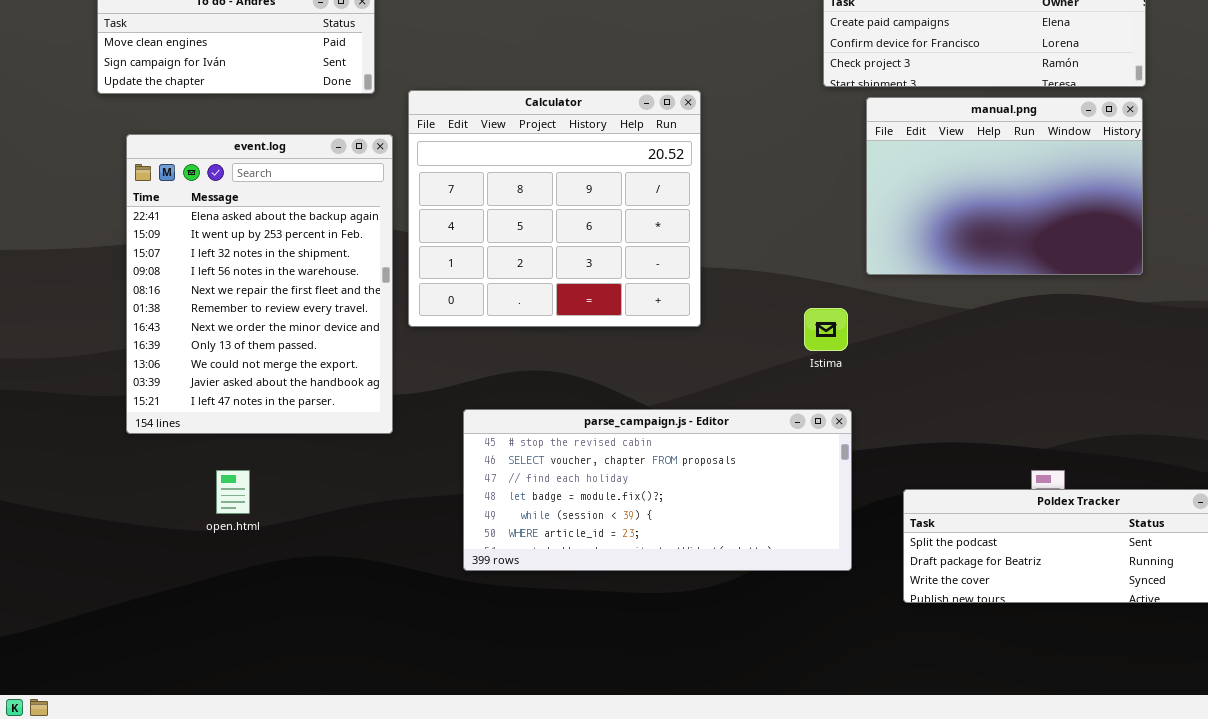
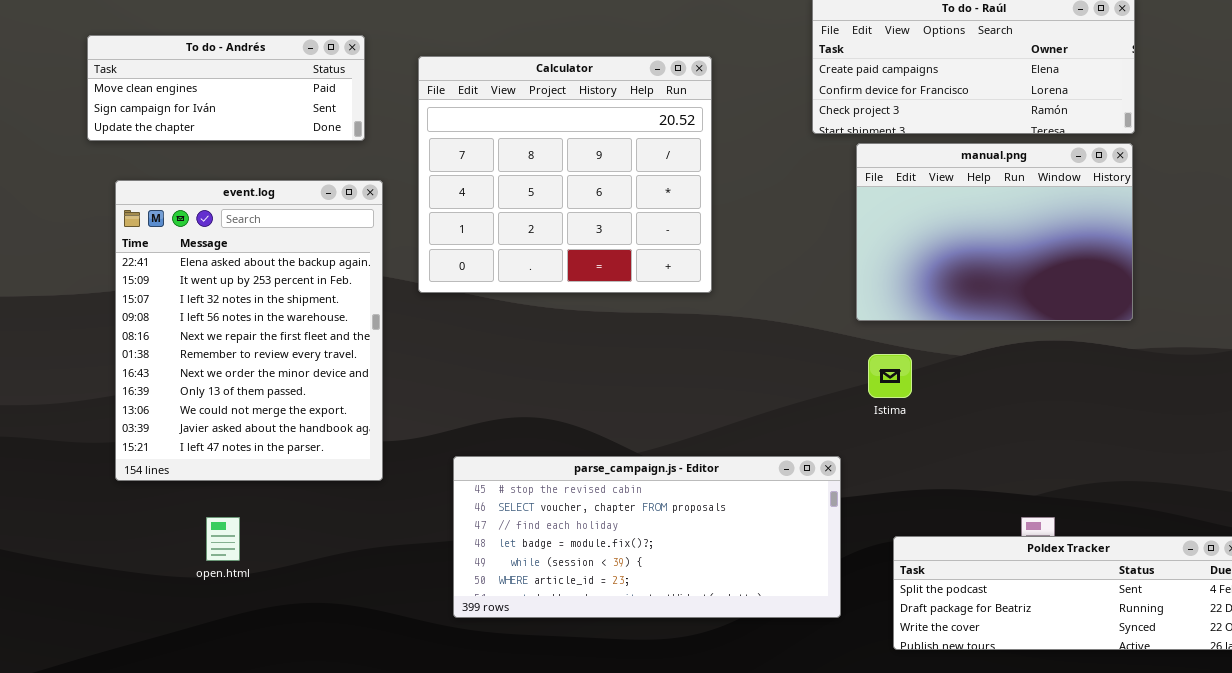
Calculator: [408,90,701,327] -> [418,56,712,293], moved
Istima: [804,308,848,351] -> [868,354,912,398], moved

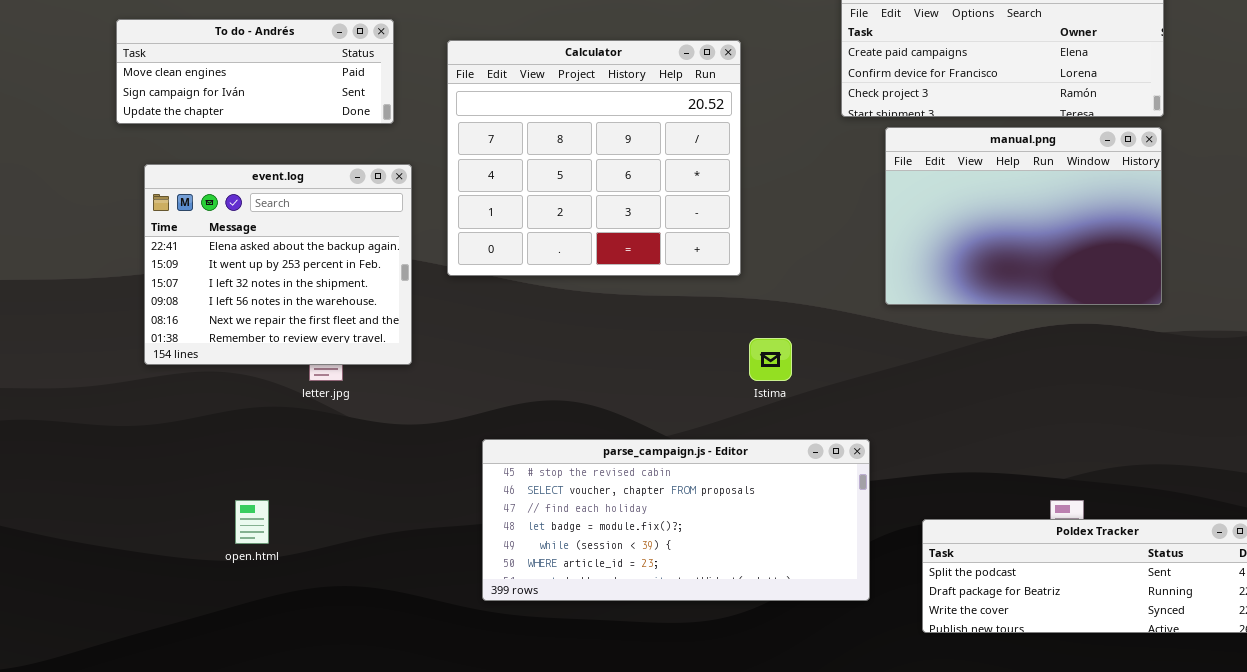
event.log: [115,180,383,481] -> [144,164,412,365], resized
Istima: [868,354,912,398] -> [749,338,792,381], moved

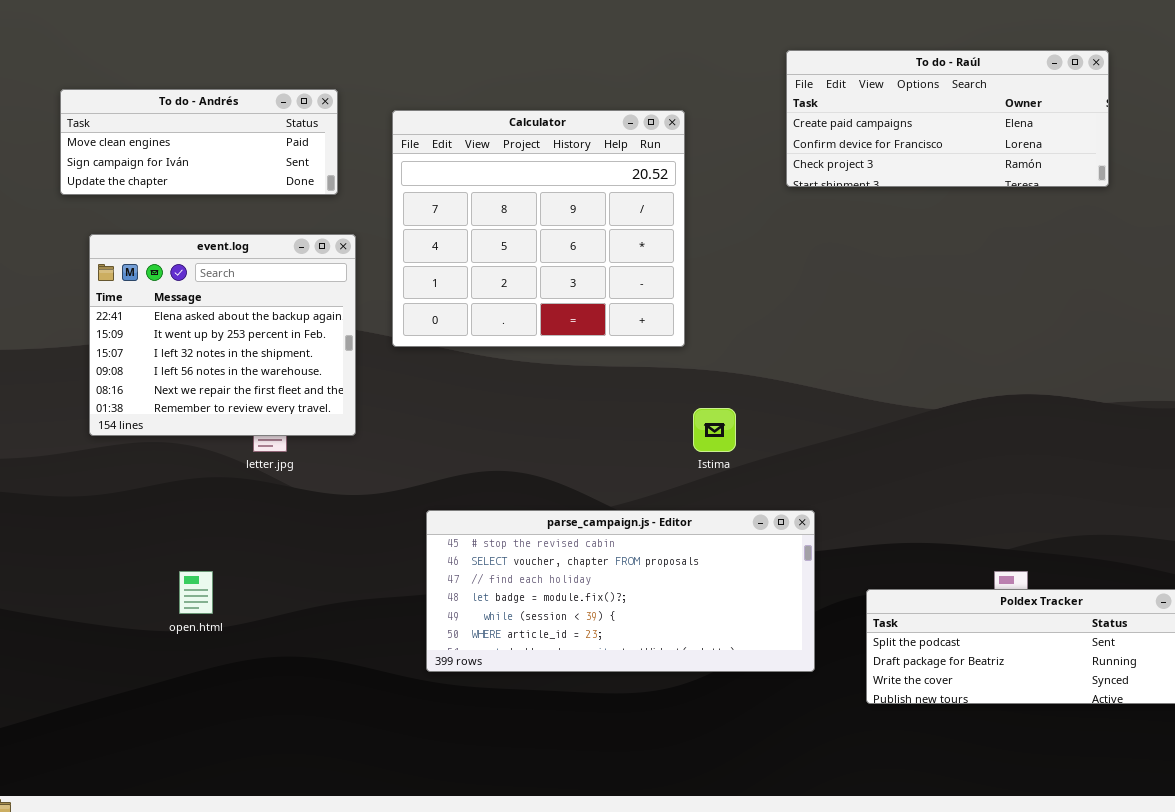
manual.png: [885,127,1162,305] -> none, closed

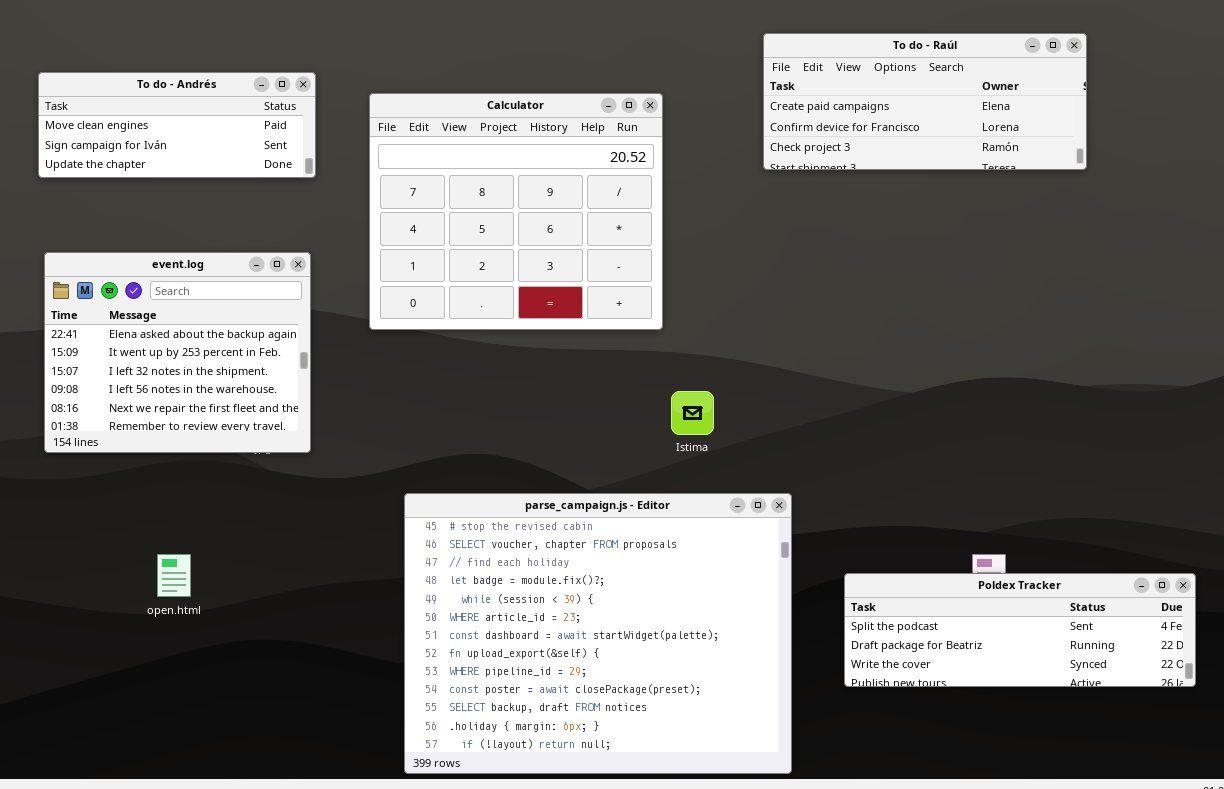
event.log: [89,234,356,436] -> [44,252,311,453], moved
parse_campaign.js - Editor: [426,510,815,672] -> [404,493,792,774], resized

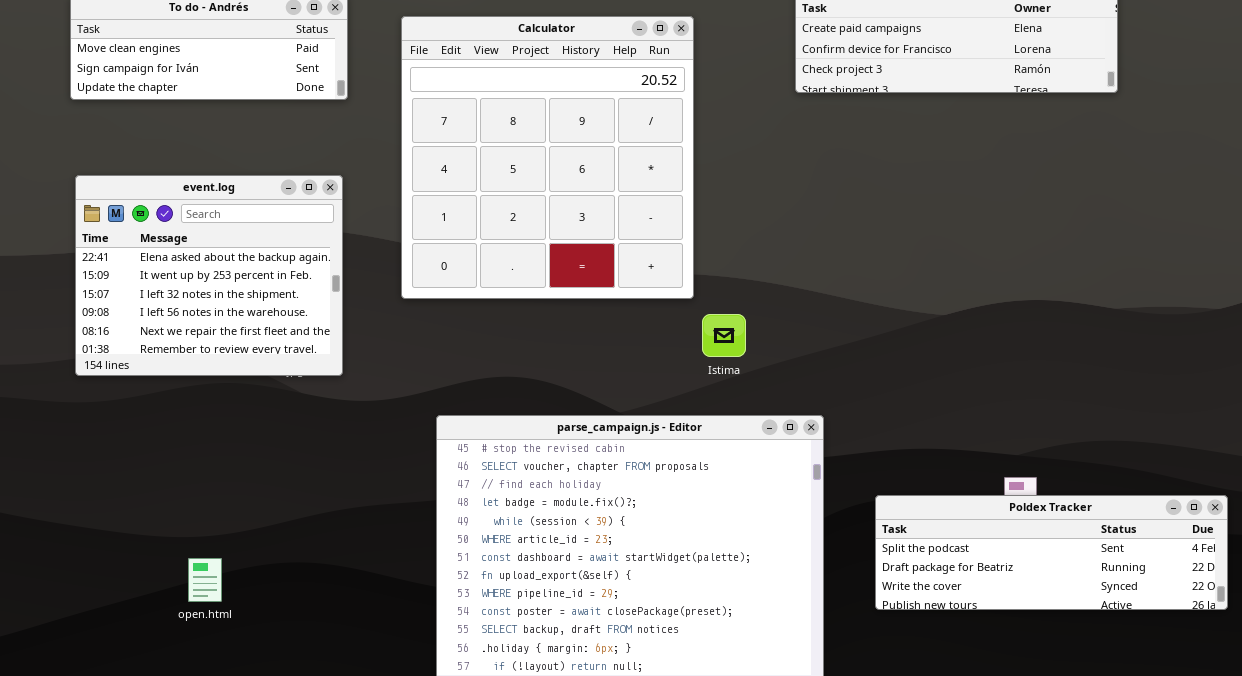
Calculator: [369,93,663,330] -> [401,16,694,299], resized
open.html: [157,554,191,597] -> [188,558,222,602], moved

